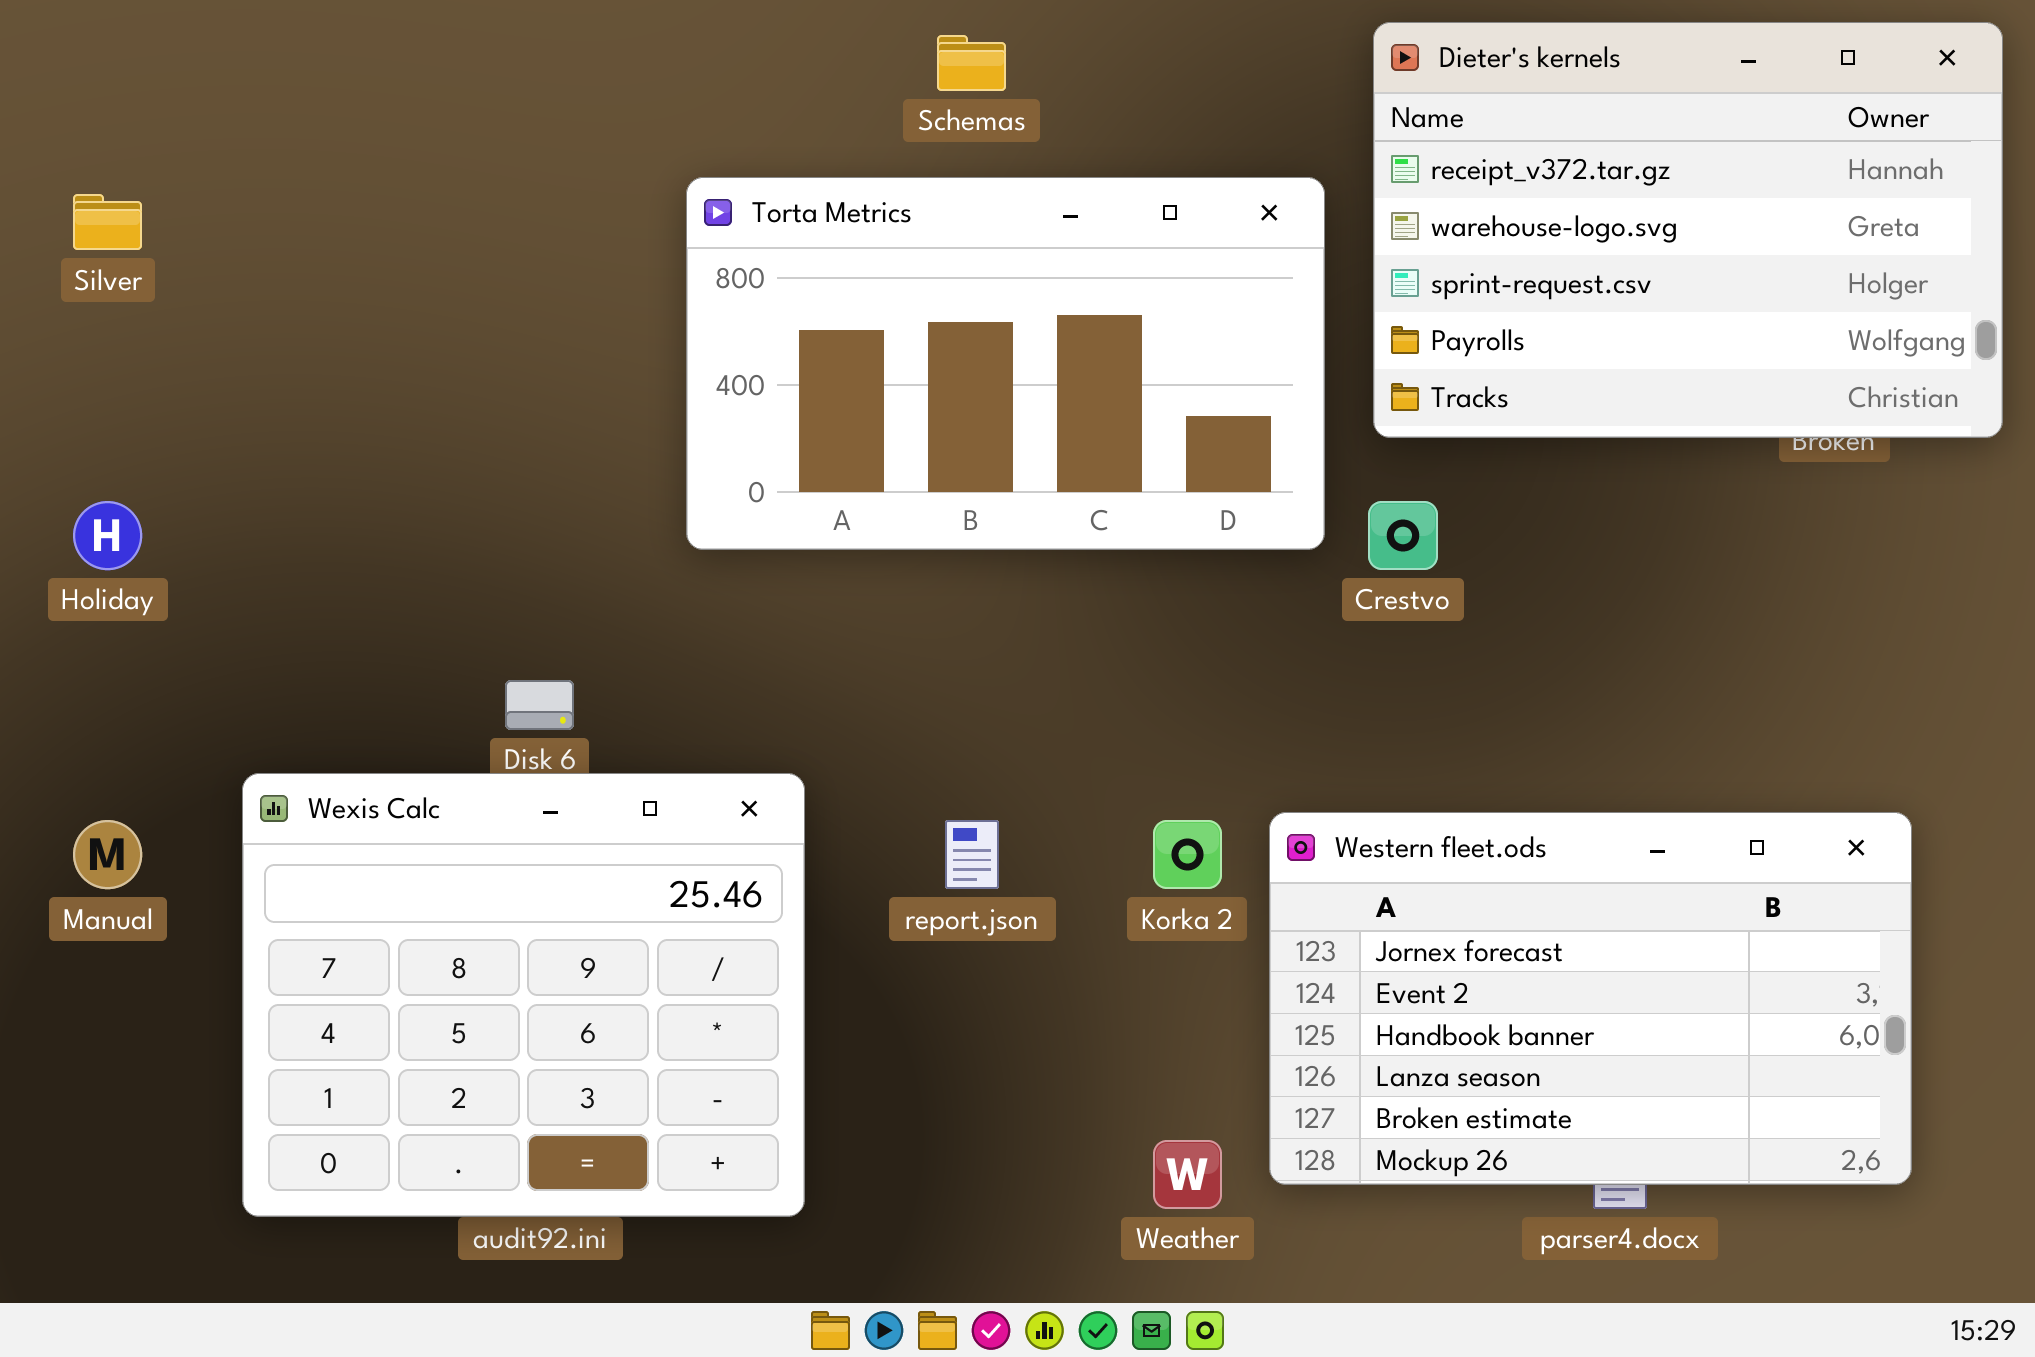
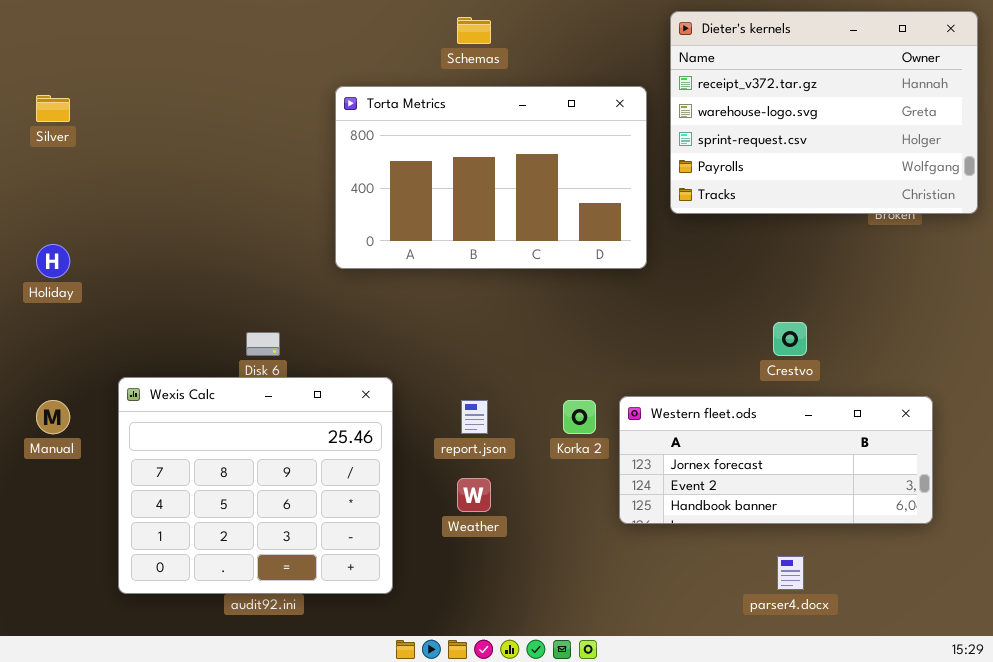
Crestvo: [1368,501,1438,570] -> [773,322,807,356], moved
Western fleet.ods: [1269,812,1912,1185] -> [619,396,933,524], resized
Weather: [1153,1140,1222,1209] -> [457,478,491,512], moved

